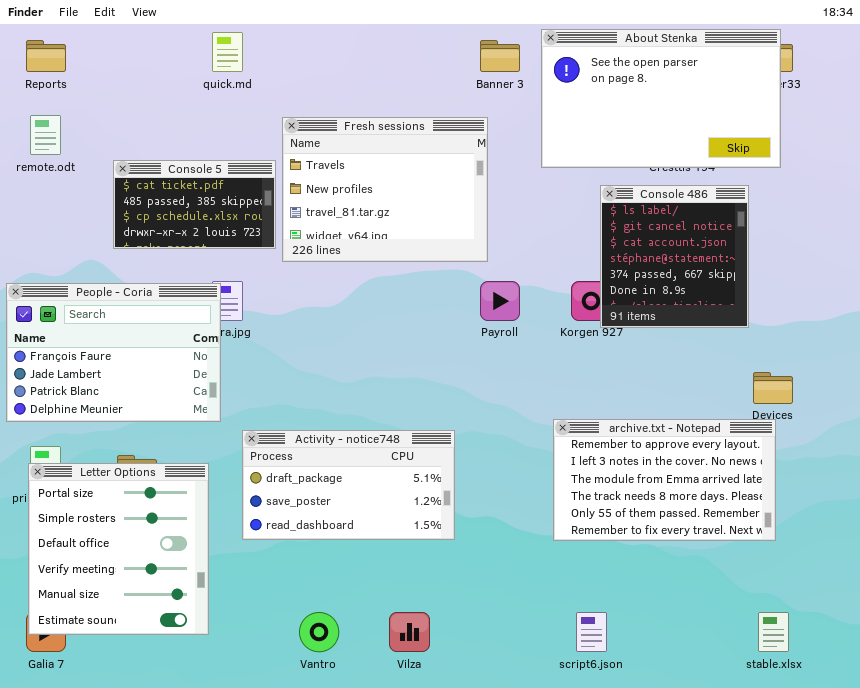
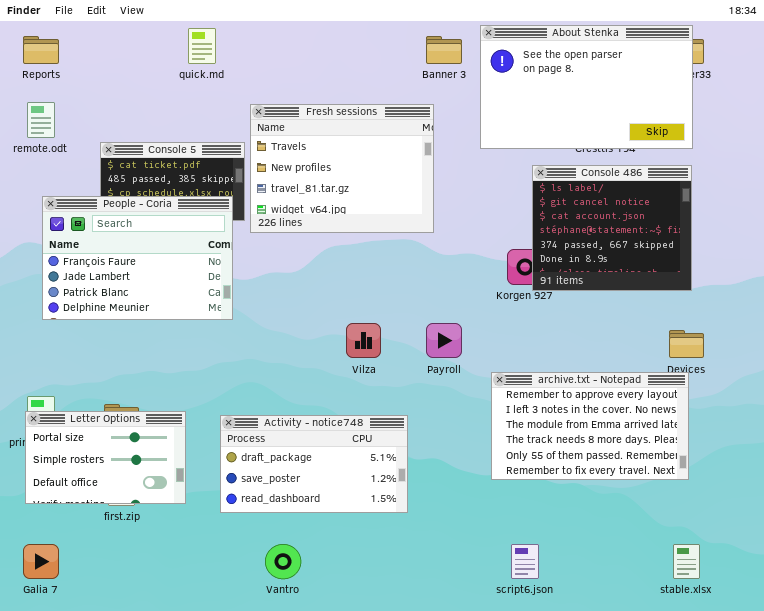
Console 486: [600,185,749,328] -> [532,165,692,291], resized
Payroll: [480,281,520,321] -> [426,323,462,358], moved
People - Coria: [6,283,221,422] -> [42,196,233,320], moved
Activity - notice748: [242,430,455,540] -> [220,415,408,513], moved
Letter Options: [28,463,209,635] -> [25,411,186,504], resized
Vilza: [389,612,430,652] -> [346,323,381,358], moved

